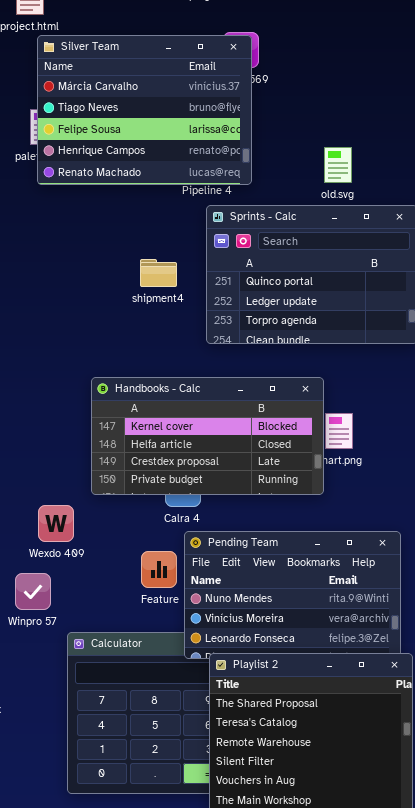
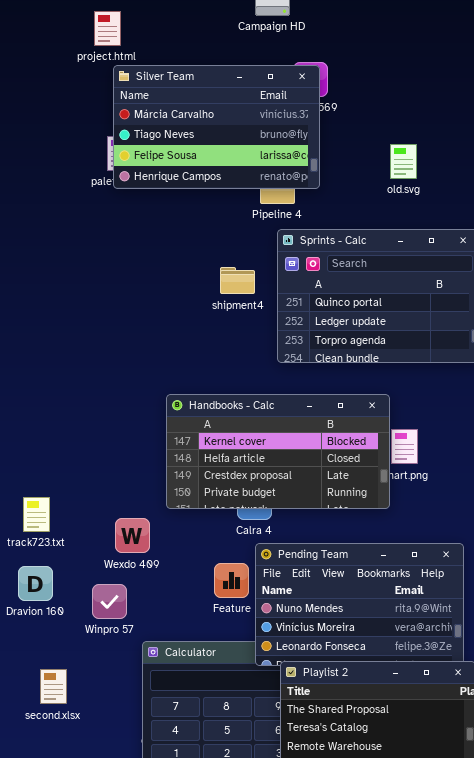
Silver Team: [37,35,252,185] -> [113,65,320,189], resized
old.svg: [324,147,352,183] -> [390,144,417,179], moved
shipment4: [140,259,177,287] -> [220,267,255,294], moved

